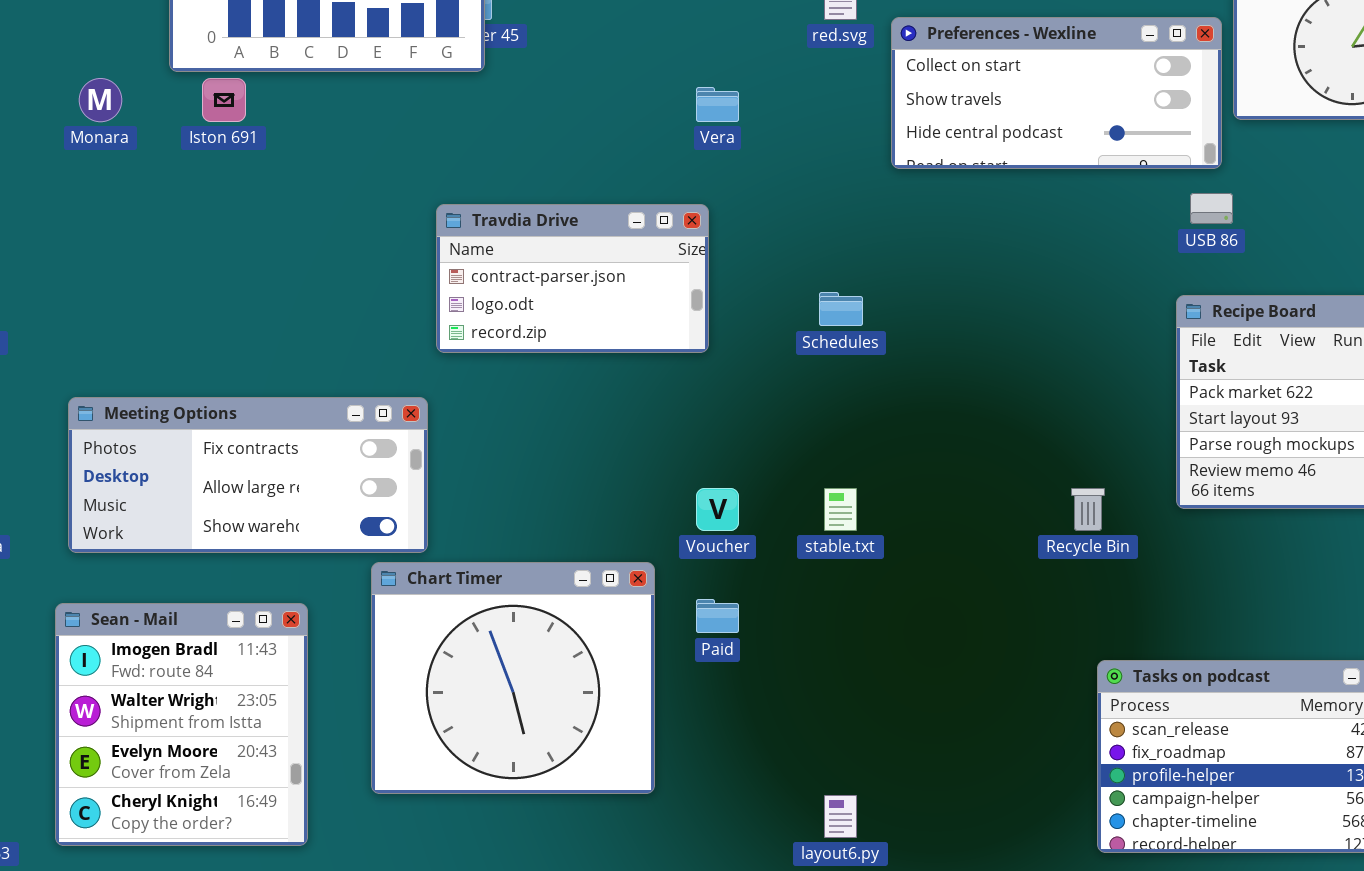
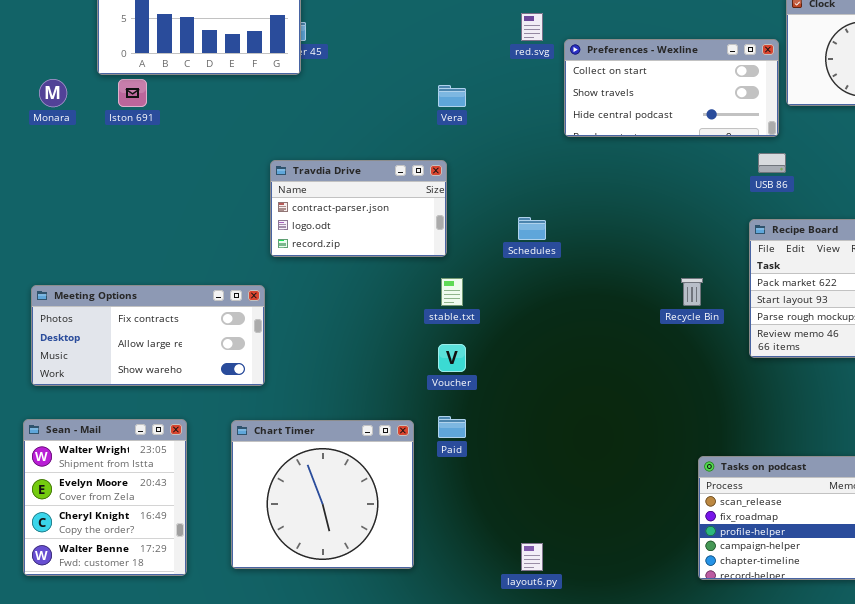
stable.txt: [824,488,857,531] -> [441,278,463,306], moved
Recycle Bin: [1071,488,1105,531] -> [681,278,703,306], moved
Chart Timer: [371,562,655,794] -> [231,420,414,569], moved
Sean - Mail: [55,603,308,846] -> [23,419,187,576], scrolled down 1 row

